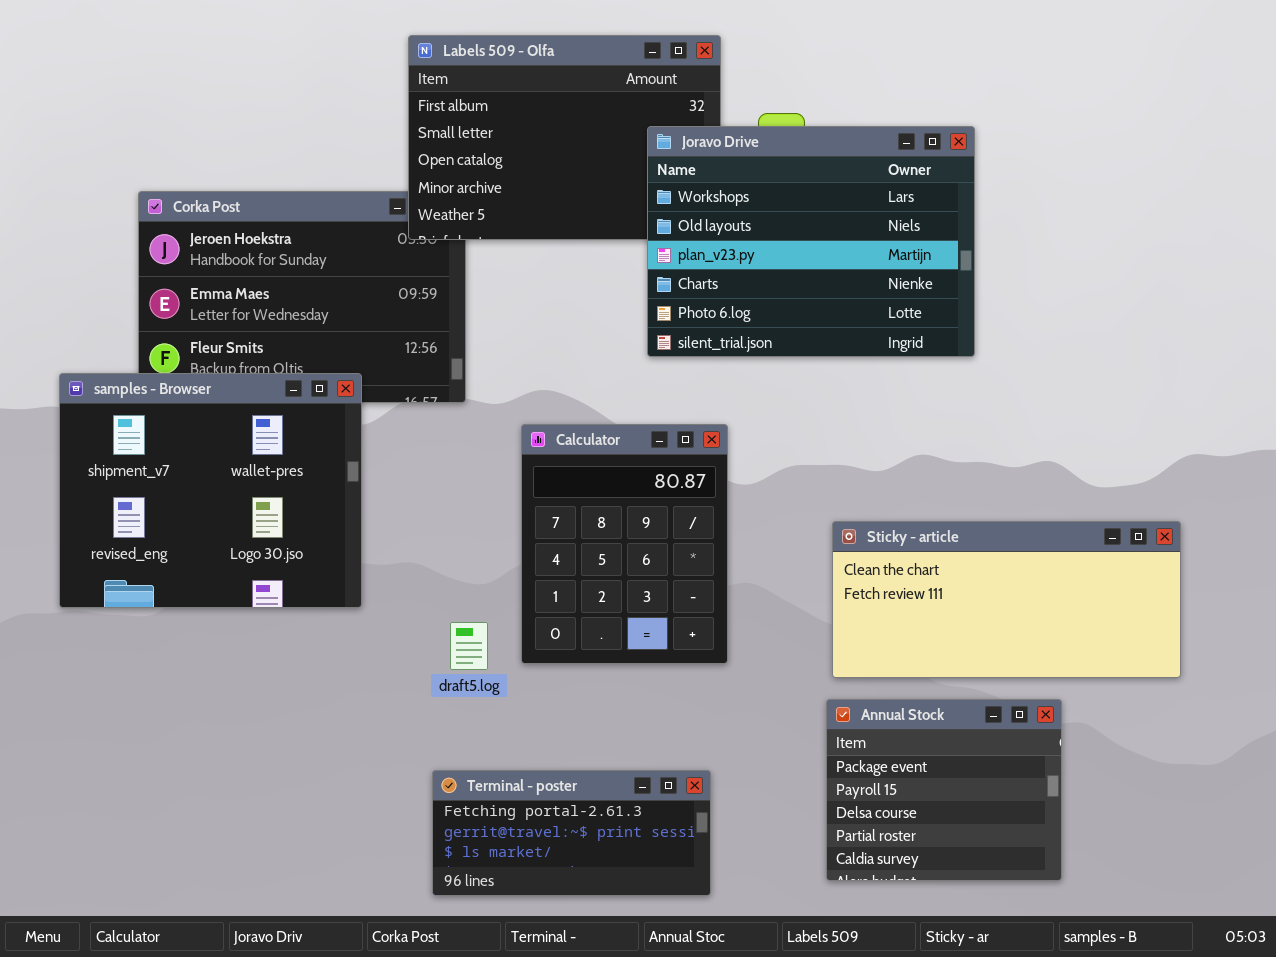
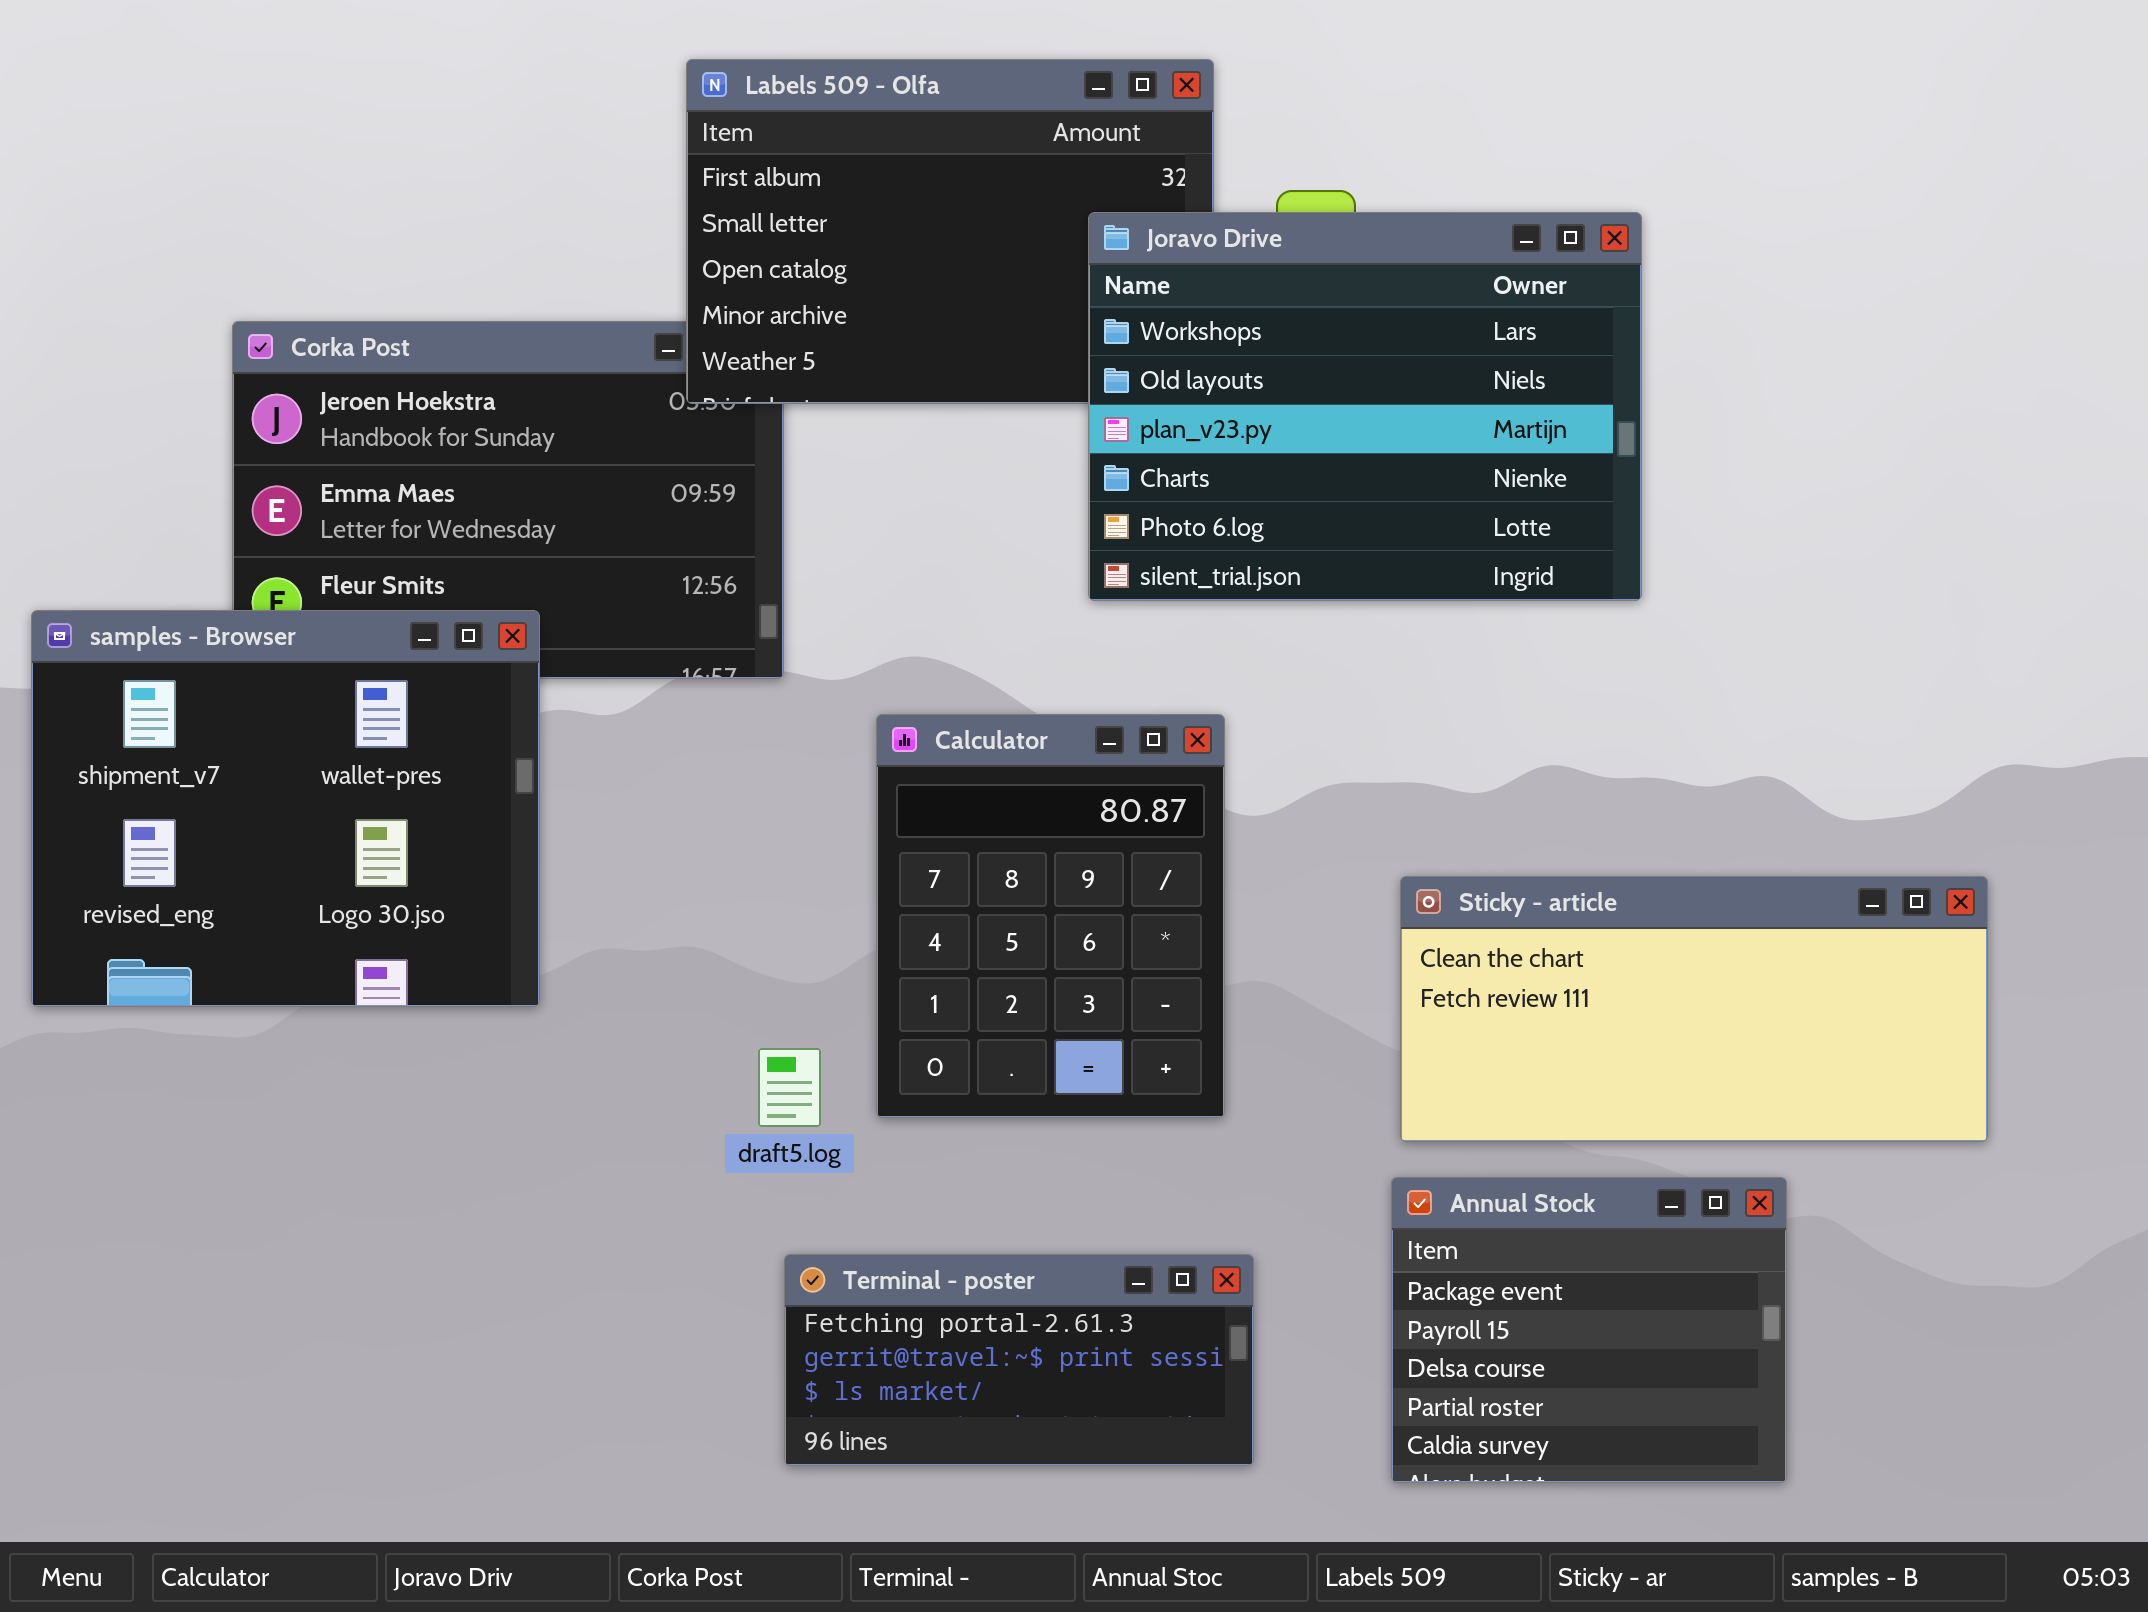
samples - Browser: [59,373,362,608] -> [31,610,540,1007], moved
Terminal - poster: [432,770,711,896] -> [784,1254,1254,1466], moved

